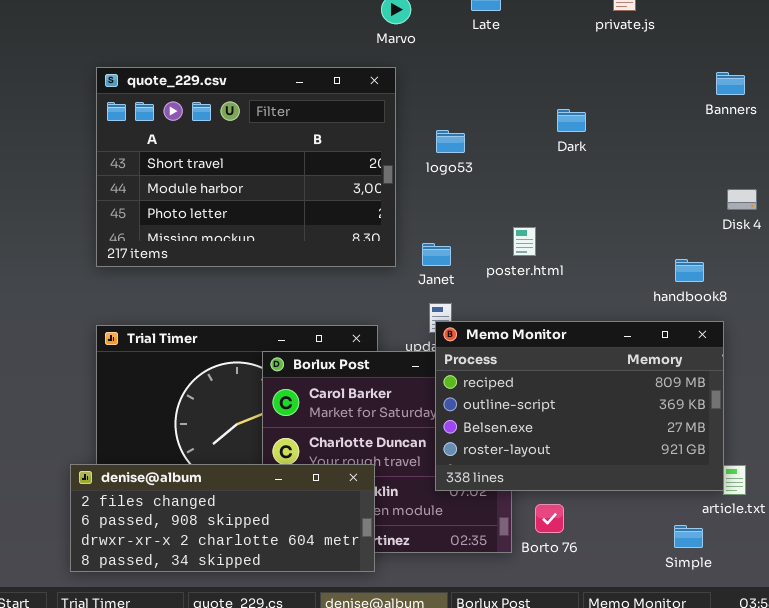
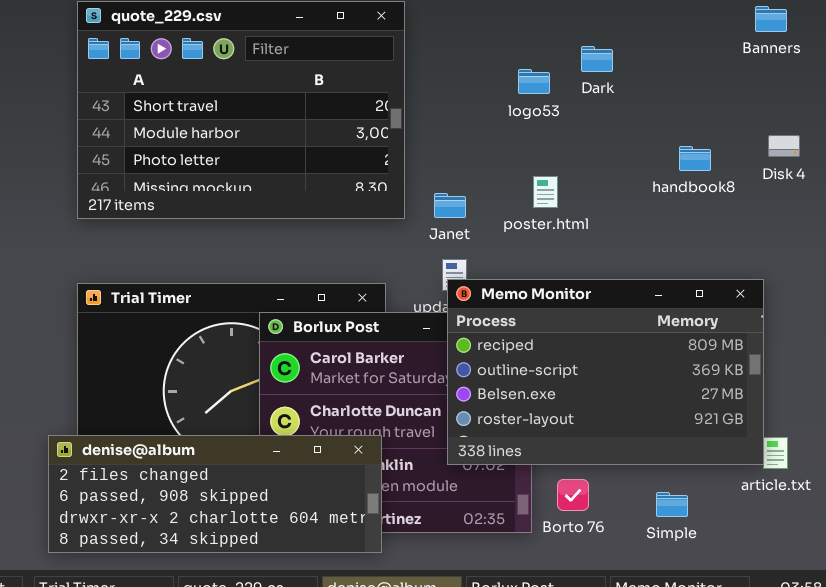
logo53: [436,130,465,153] -> [518,69,550,94], moved
handbook8: [675,259,704,282] -> [679,146,711,171], moved
Simple: [674,525,703,548] -> [656,492,688,517], moved

